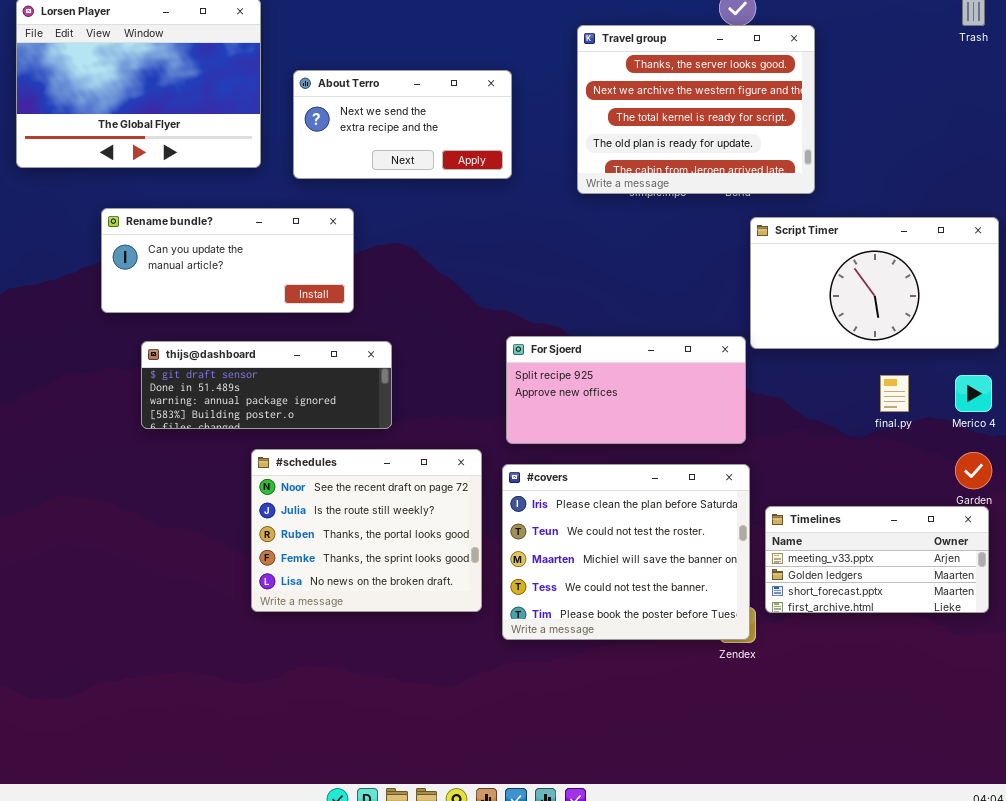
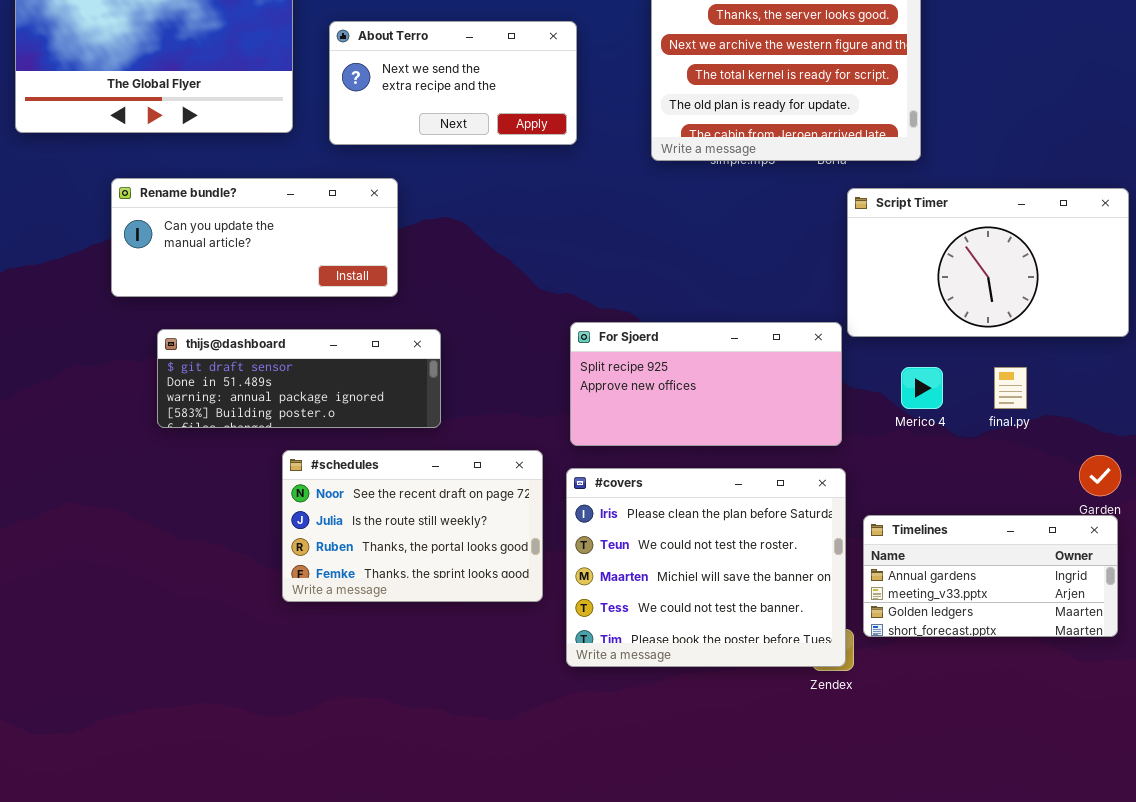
Merico 4: [955,375,992,412] -> [901,367,943,409], moved
#schedules: [251,449,482,612] -> [282,450,543,602], resized
Timelines: [765,506,989,613] -> [863,515,1118,637], scrolled up 1 row

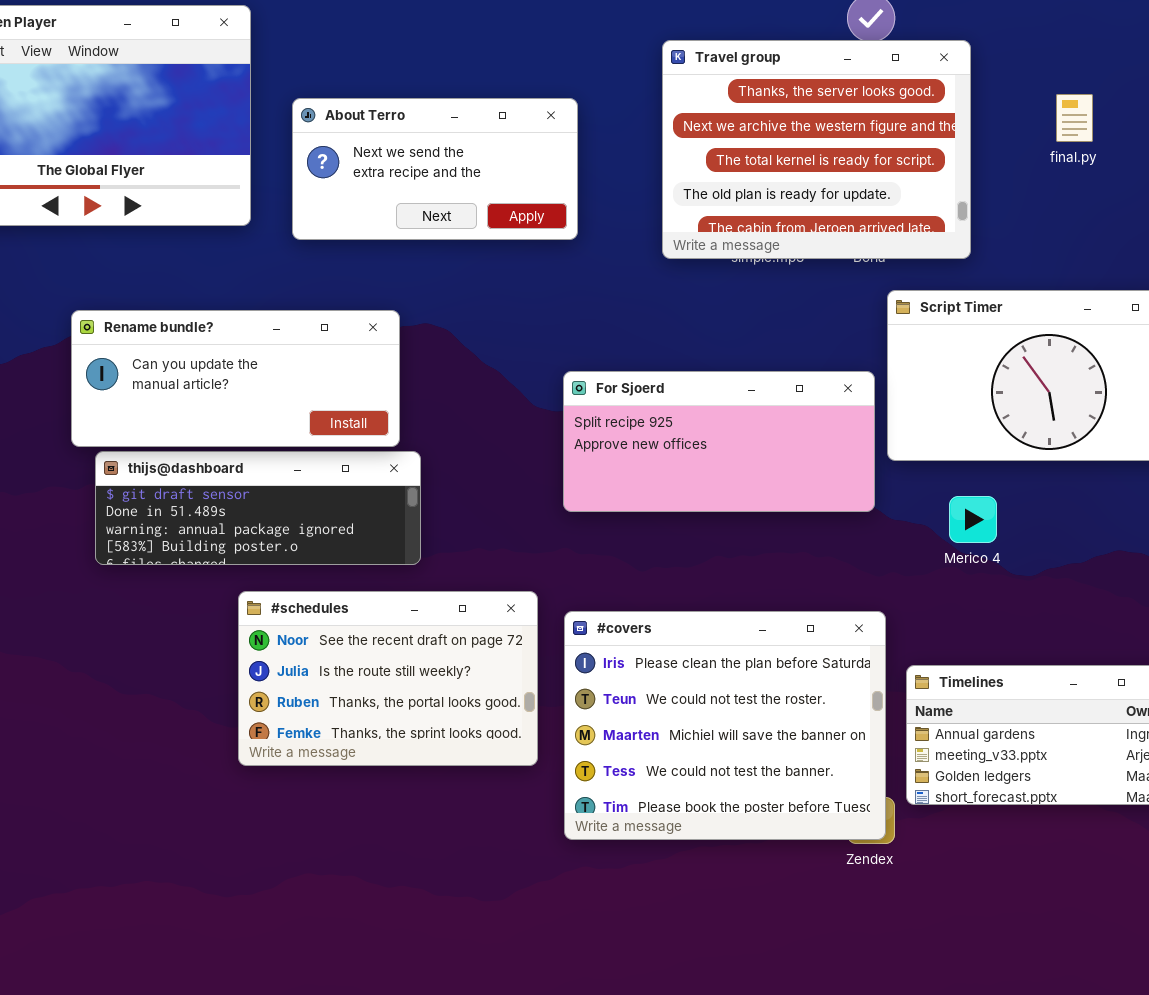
Rename bundle?: [111,178,398,297] -> [71,310,400,447], moved
For Sjoerd: [570,322,842,446] -> [563,371,875,512], moved
final.py: [994,367,1027,409] -> [1056,94,1093,142], moved

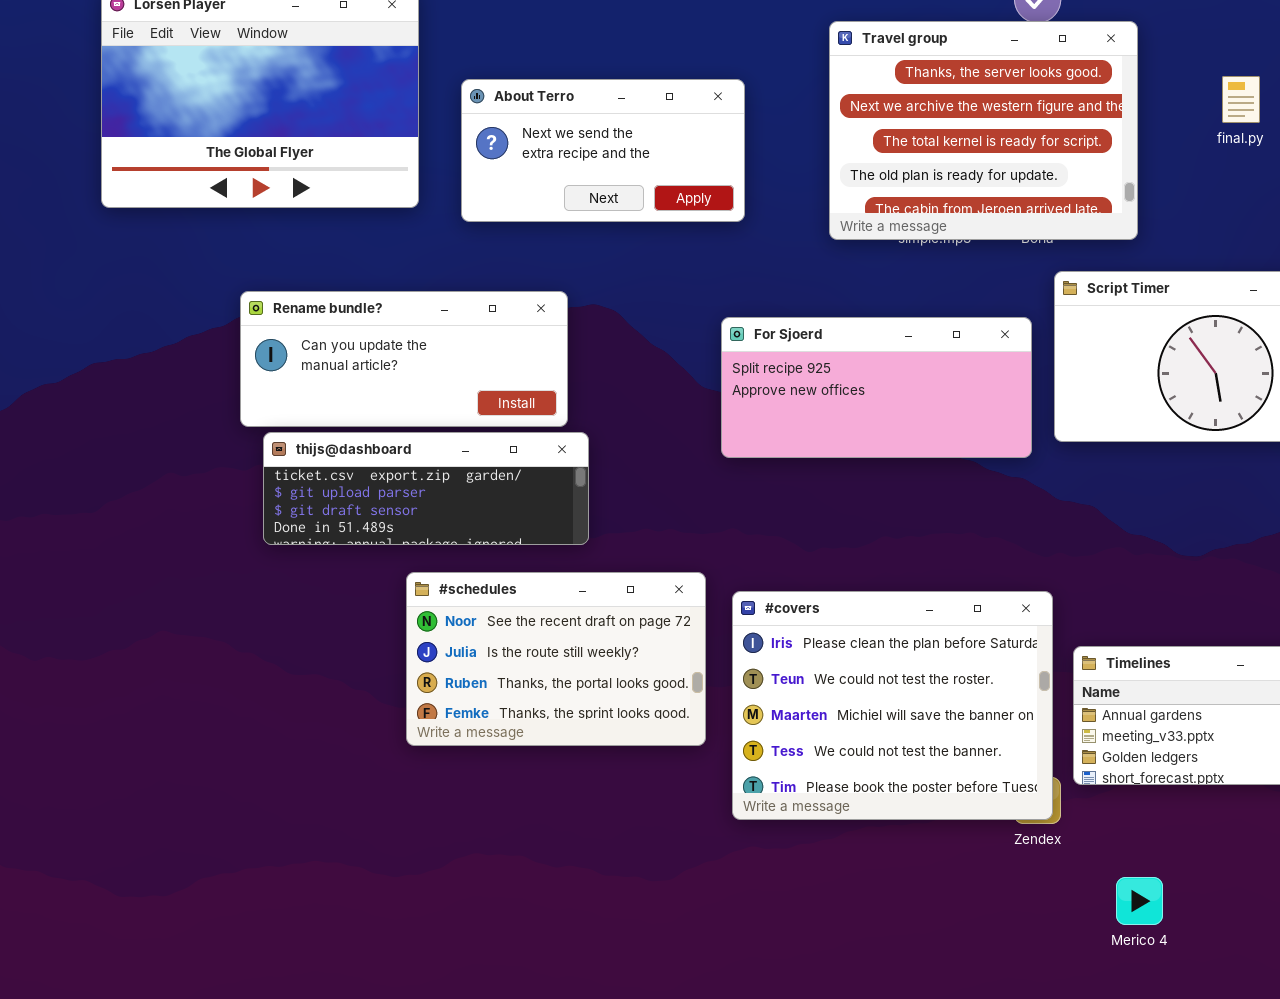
For Sjoerd: [563,371,875,512] -> [721,317,1032,458], moved
thijs@dashboard: [95,451,421,565] -> [263,432,589,545], scrolled up 2 rows
Merico 4: [949,496,997,543] -> [1116,877,1163,925], moved

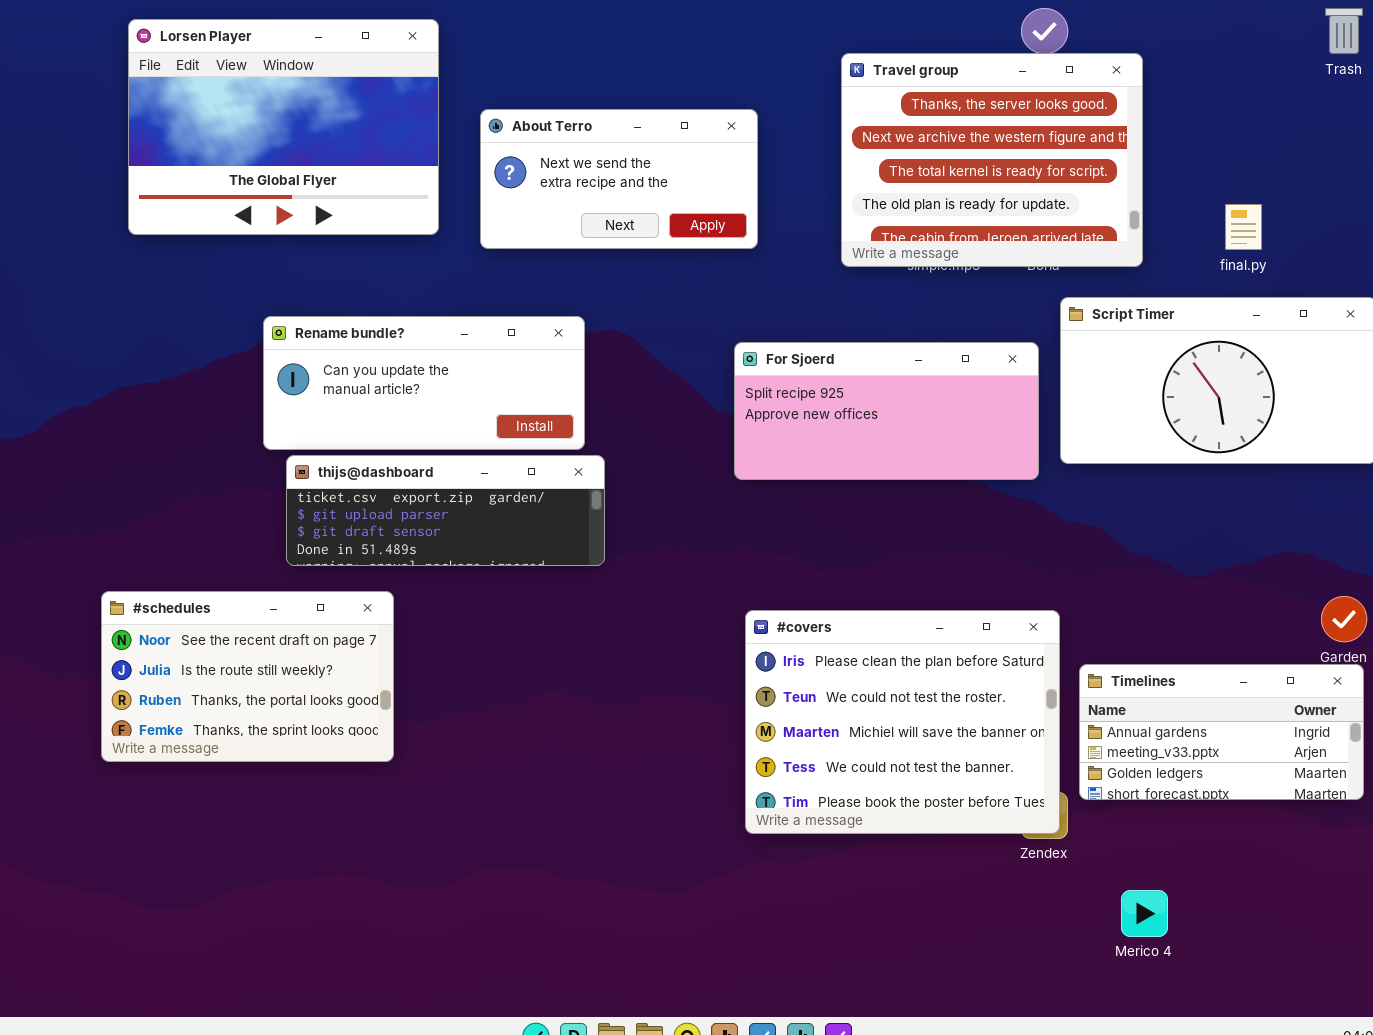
final.py: [1222,76,1260,123] -> [1225,204,1262,250], moved
#schedules: [406,572,706,746] -> [101,591,394,762], moved

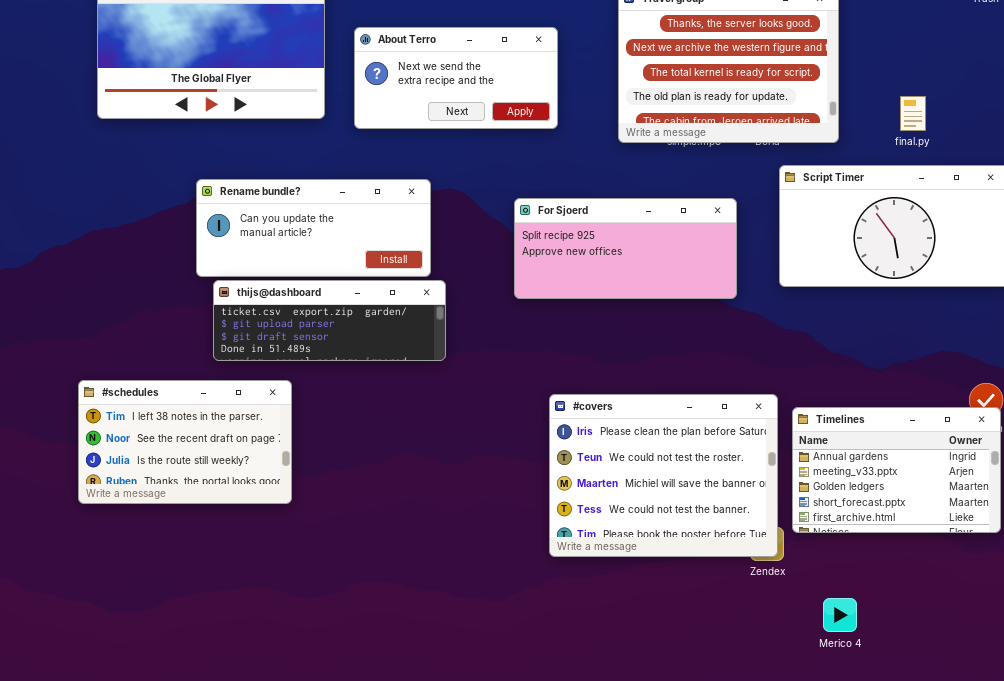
For Sjoerd: [734,342,1039,480] -> [514,198,737,299], moved
#schedules: [101,591,394,762] -> [78,380,292,504], scrolled up 1 row
Timelines: [1079,664,1364,800] -> [792,407,1001,533], resized

